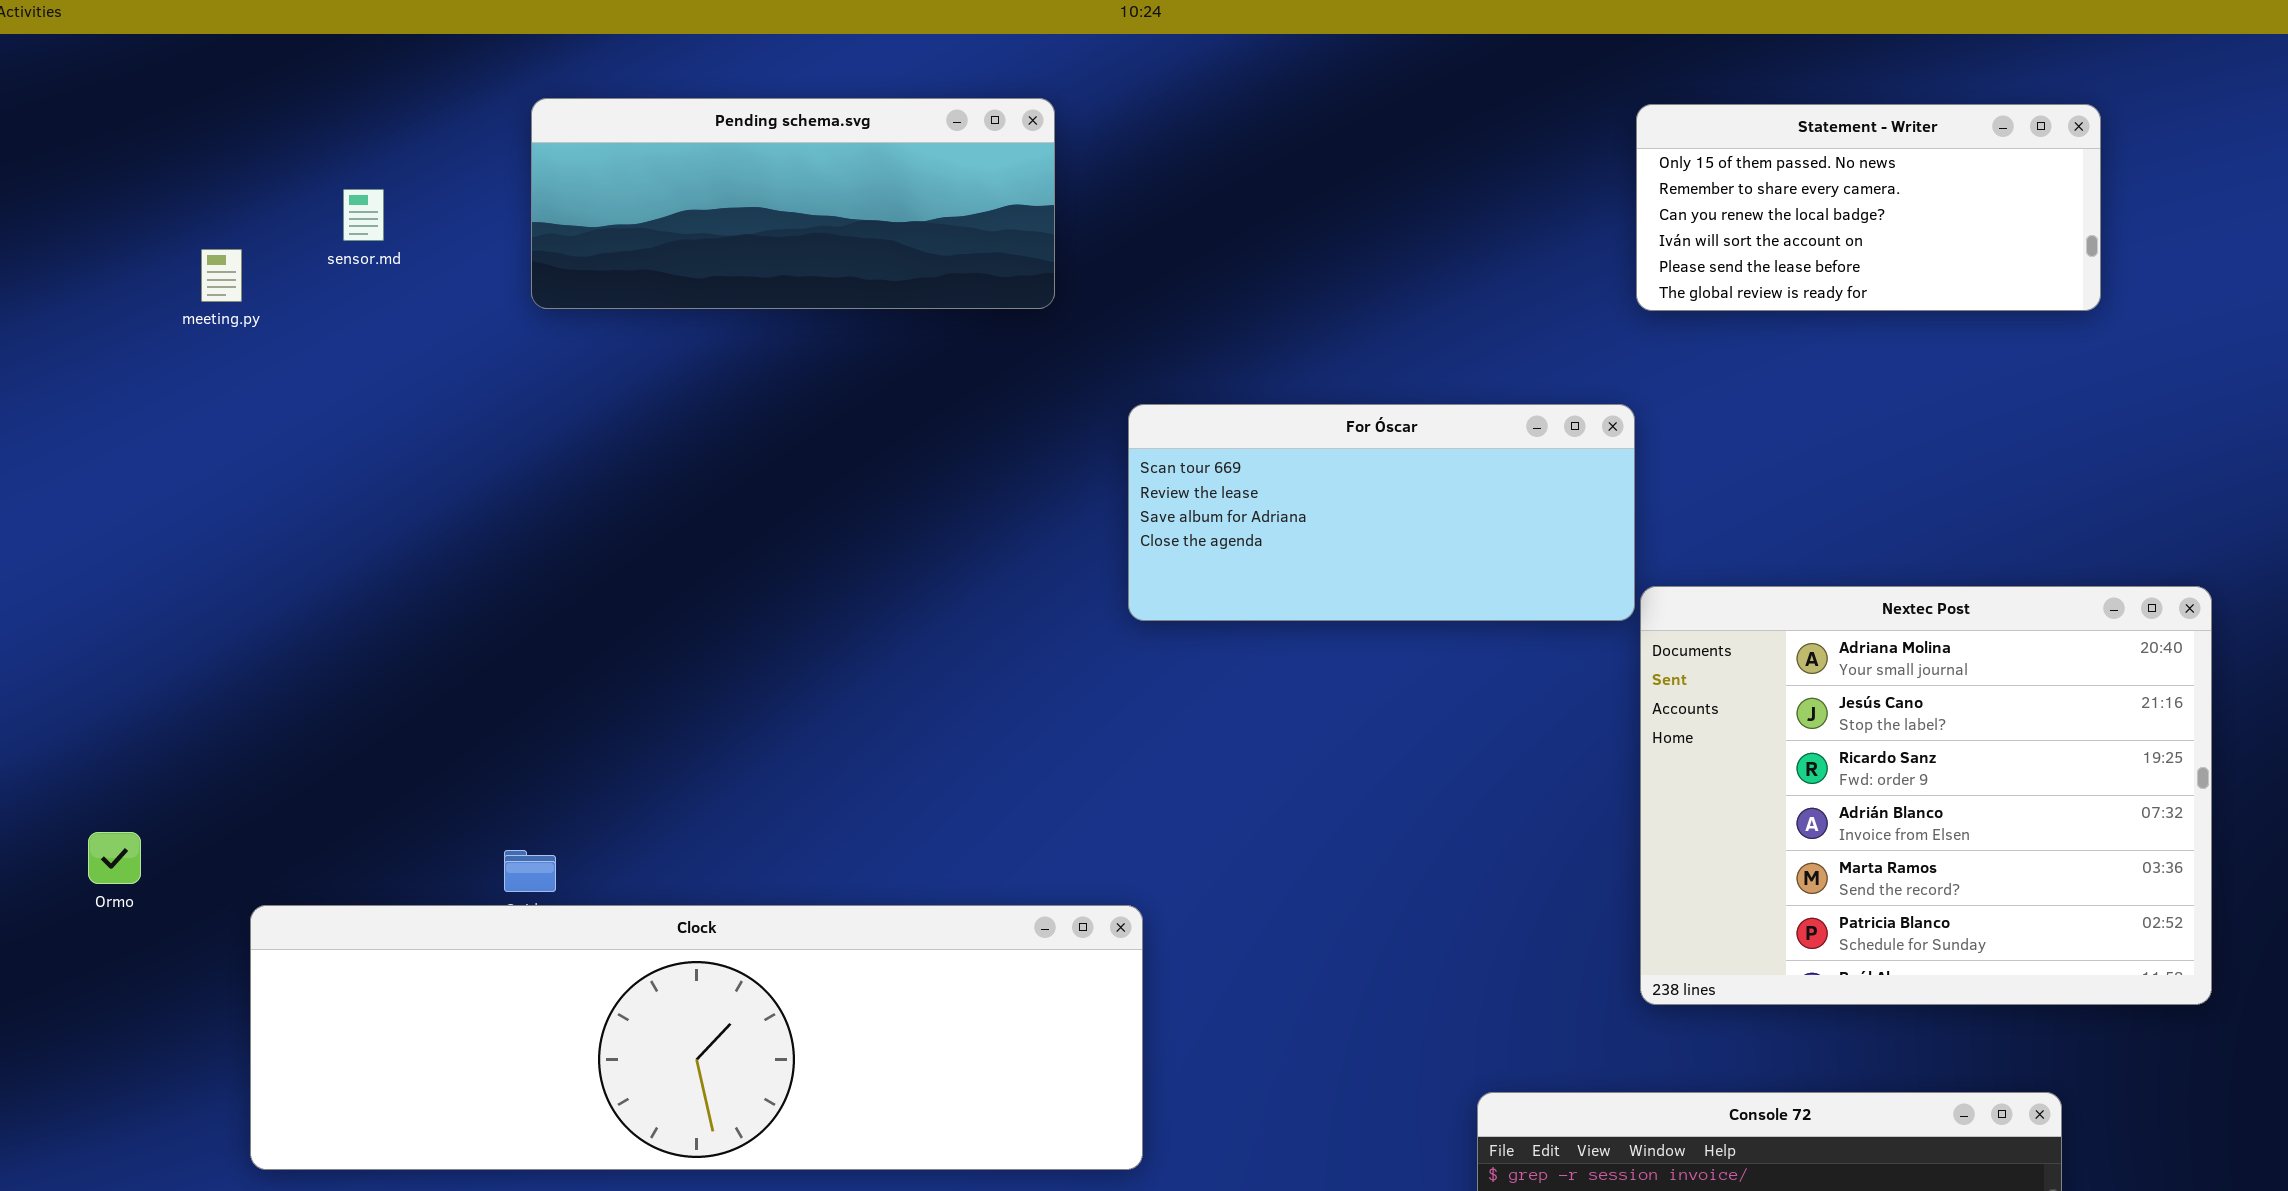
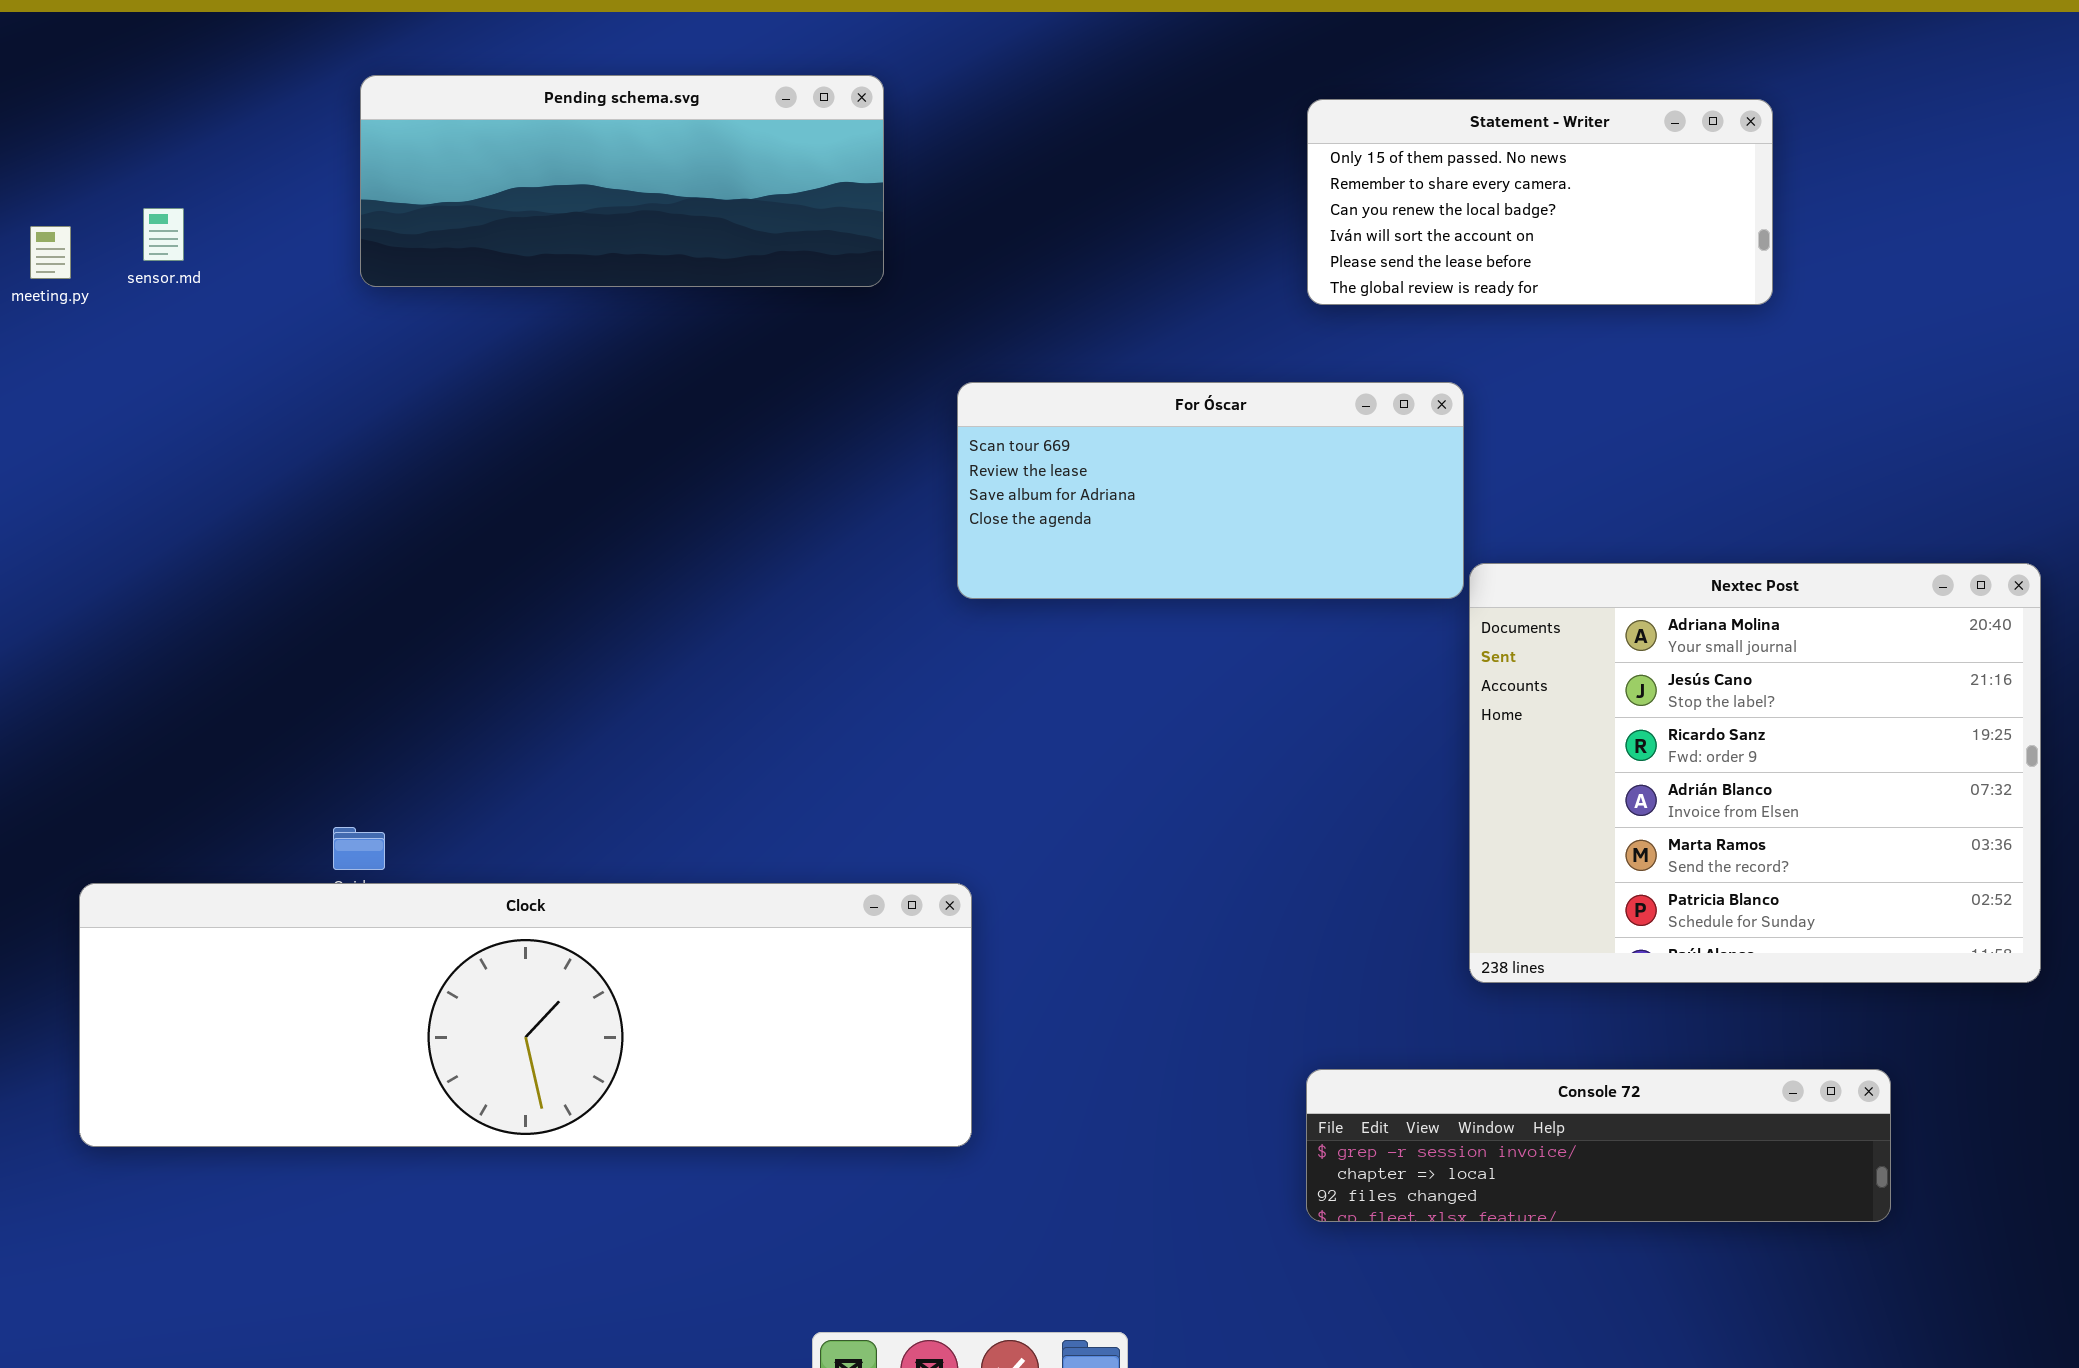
Statement - Writer: [1636,104,2101,311] -> [1307,99,1773,305], moved
sensor.md: [343,189,384,241] -> [143,208,184,261], moved

